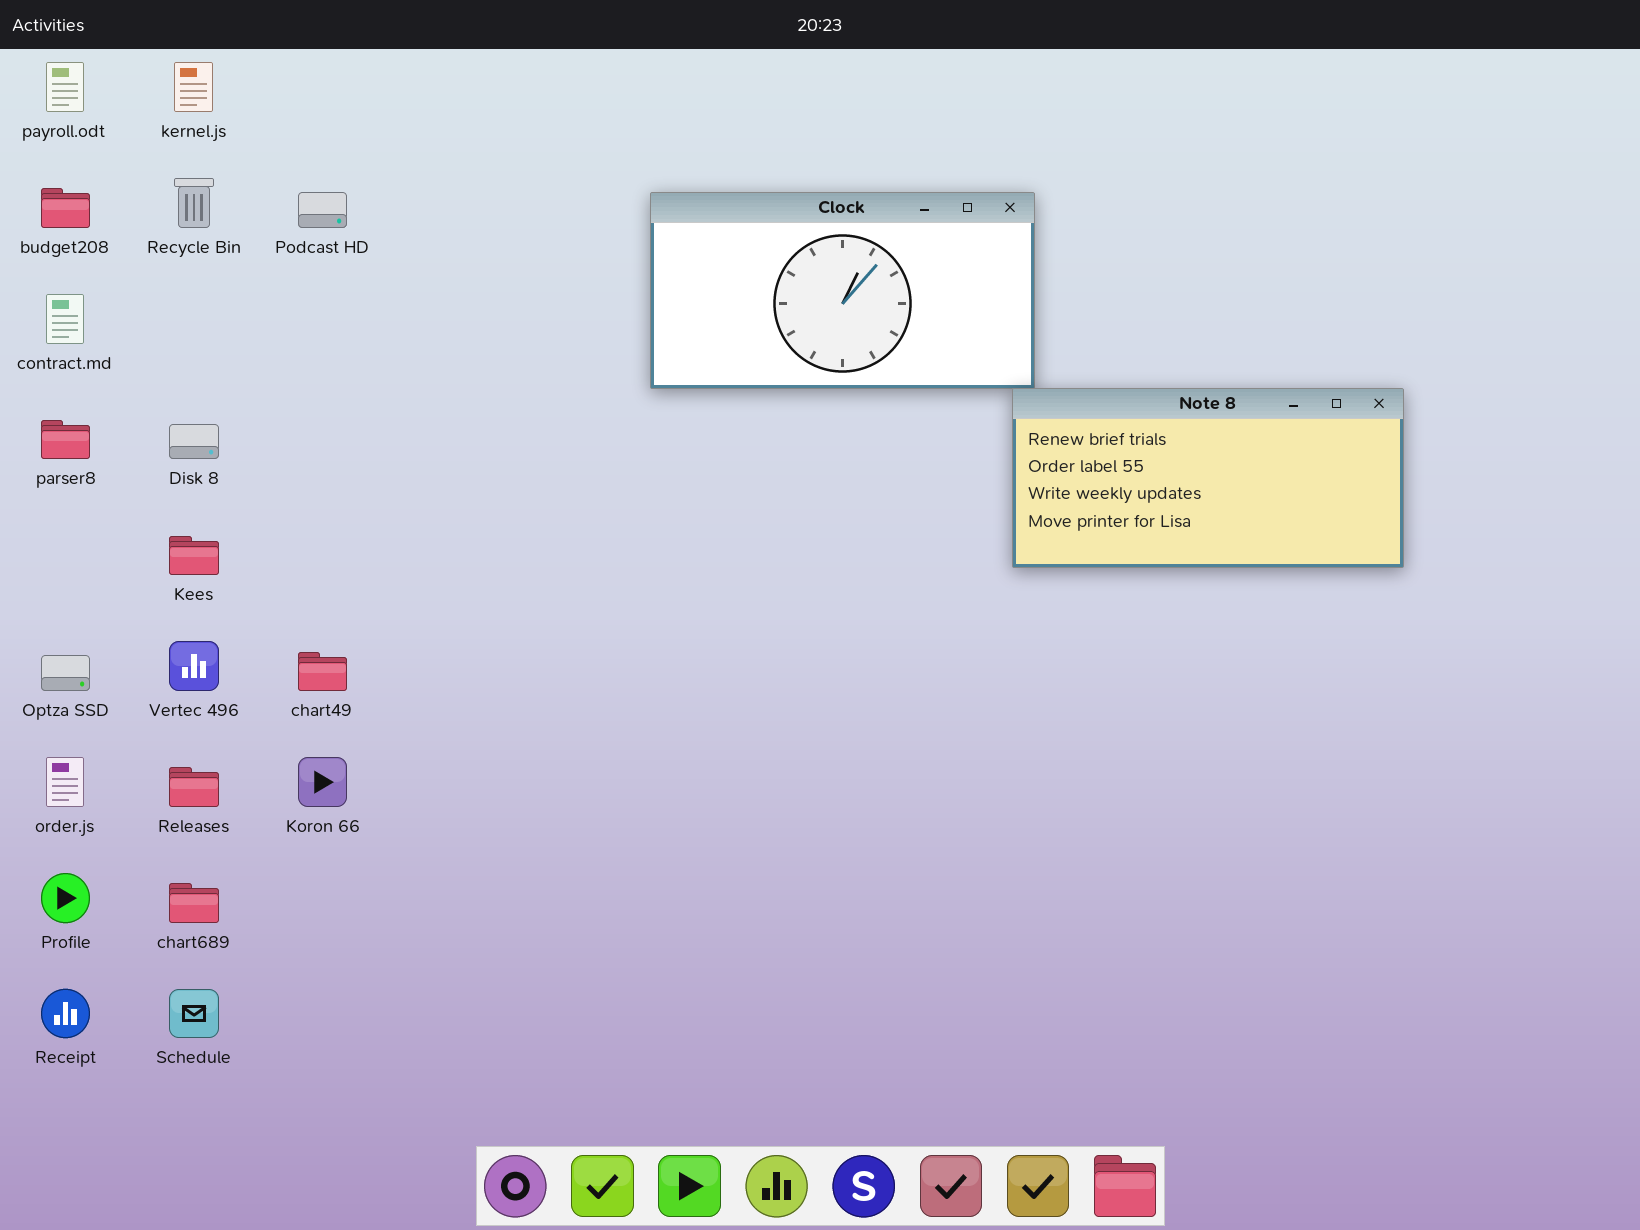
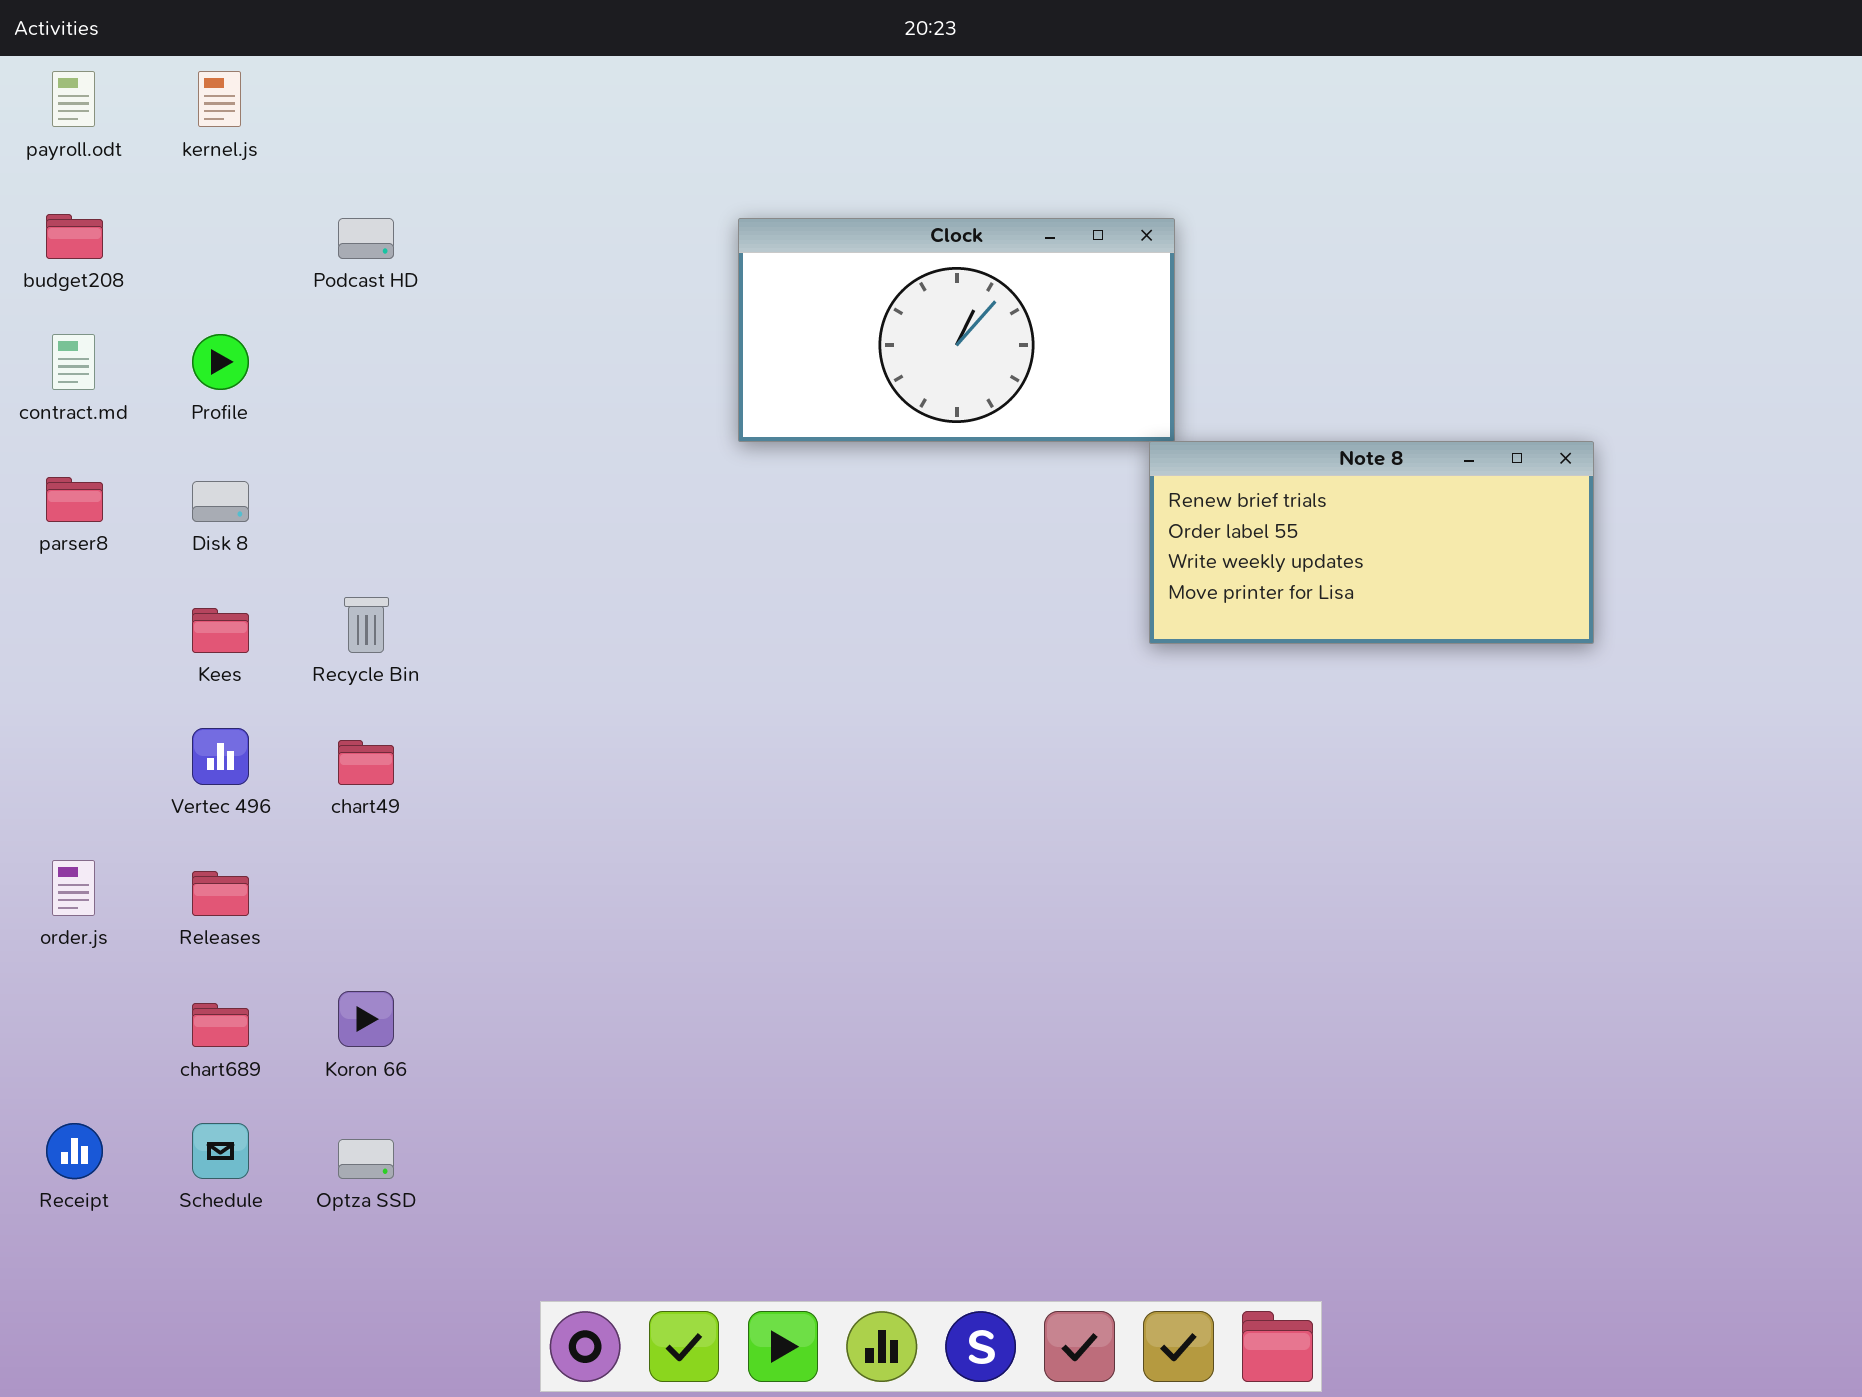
Recycle Bin: [174,178,214,228] -> [344,597,389,653], moved
Optza SSD: [41,655,90,691] -> [338,1139,394,1179], moved
Koron 66: [298,757,347,807] -> [338,991,394,1047], moved
Profile: [41,873,90,923] -> [192,334,249,390], moved

